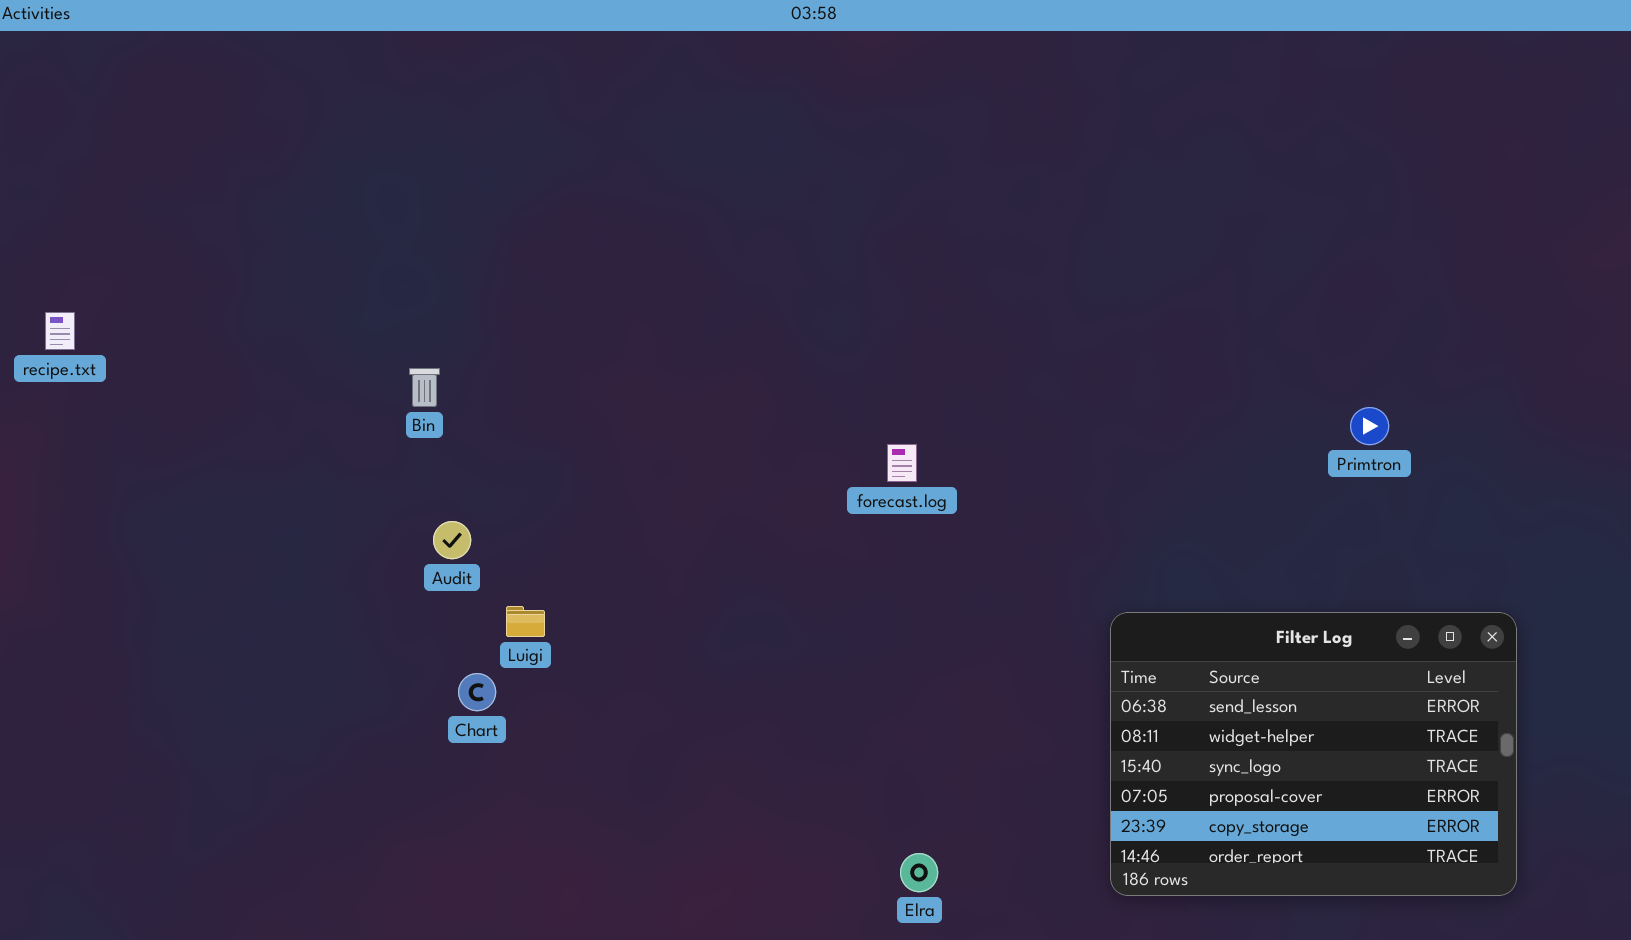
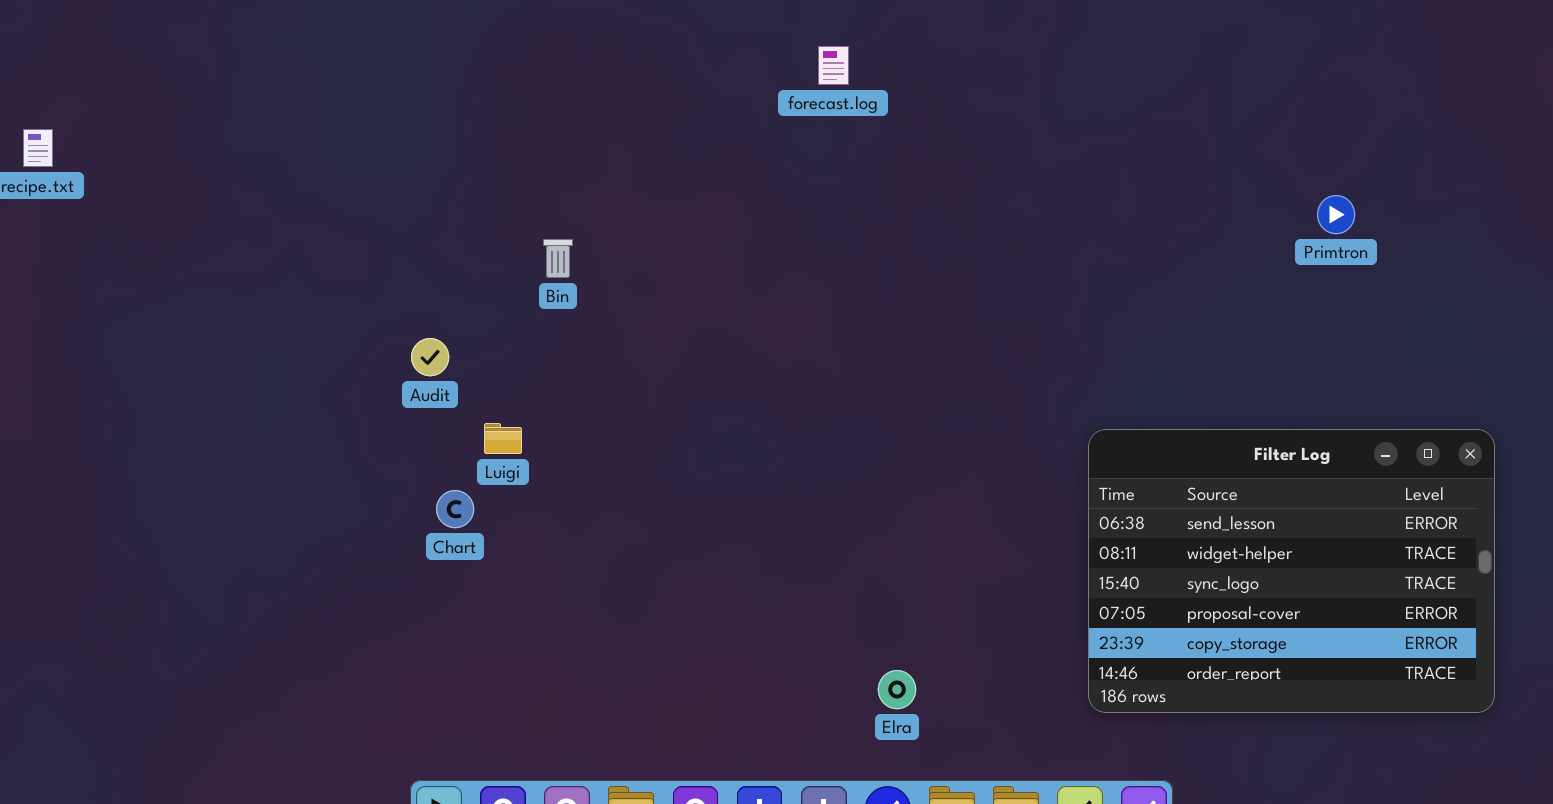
Bin: [409,368,440,407] -> [543,239,573,278], moved
Primtron: [1350,407,1389,445] -> [1317,195,1355,234], moved
forecast.log: [887,444,917,482] -> [818,46,849,85], moved

